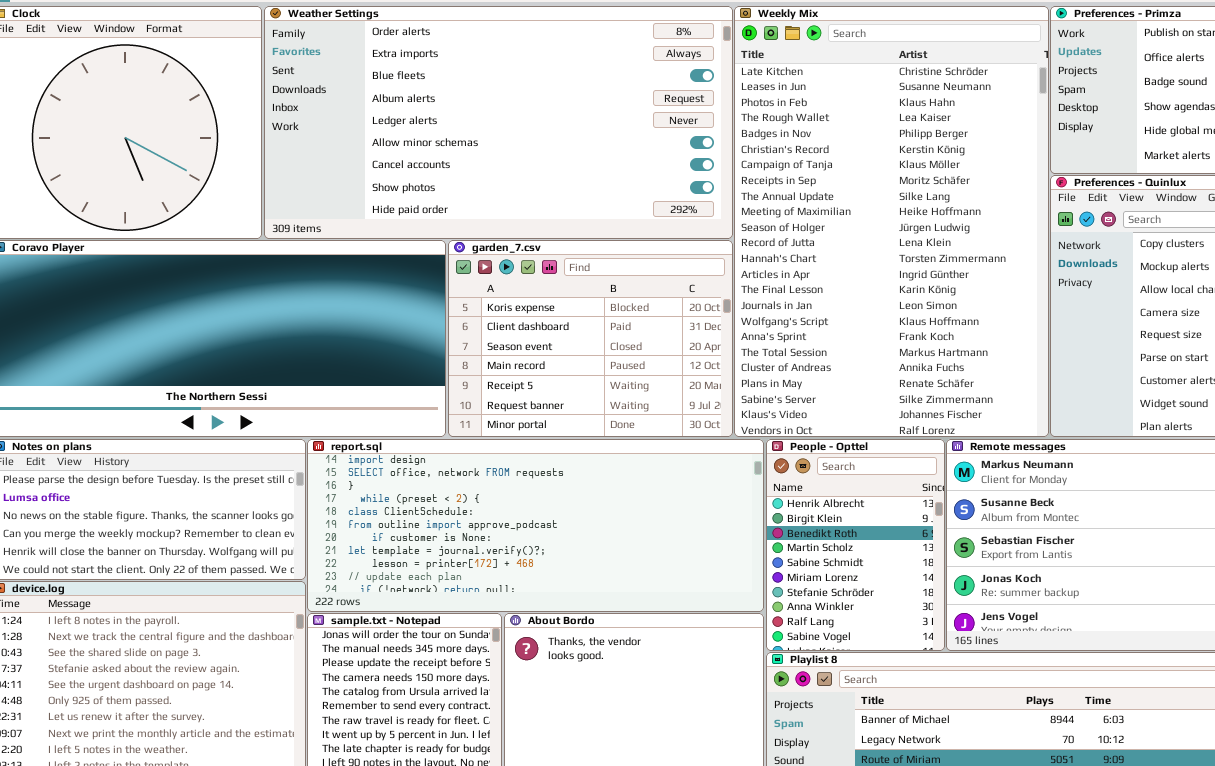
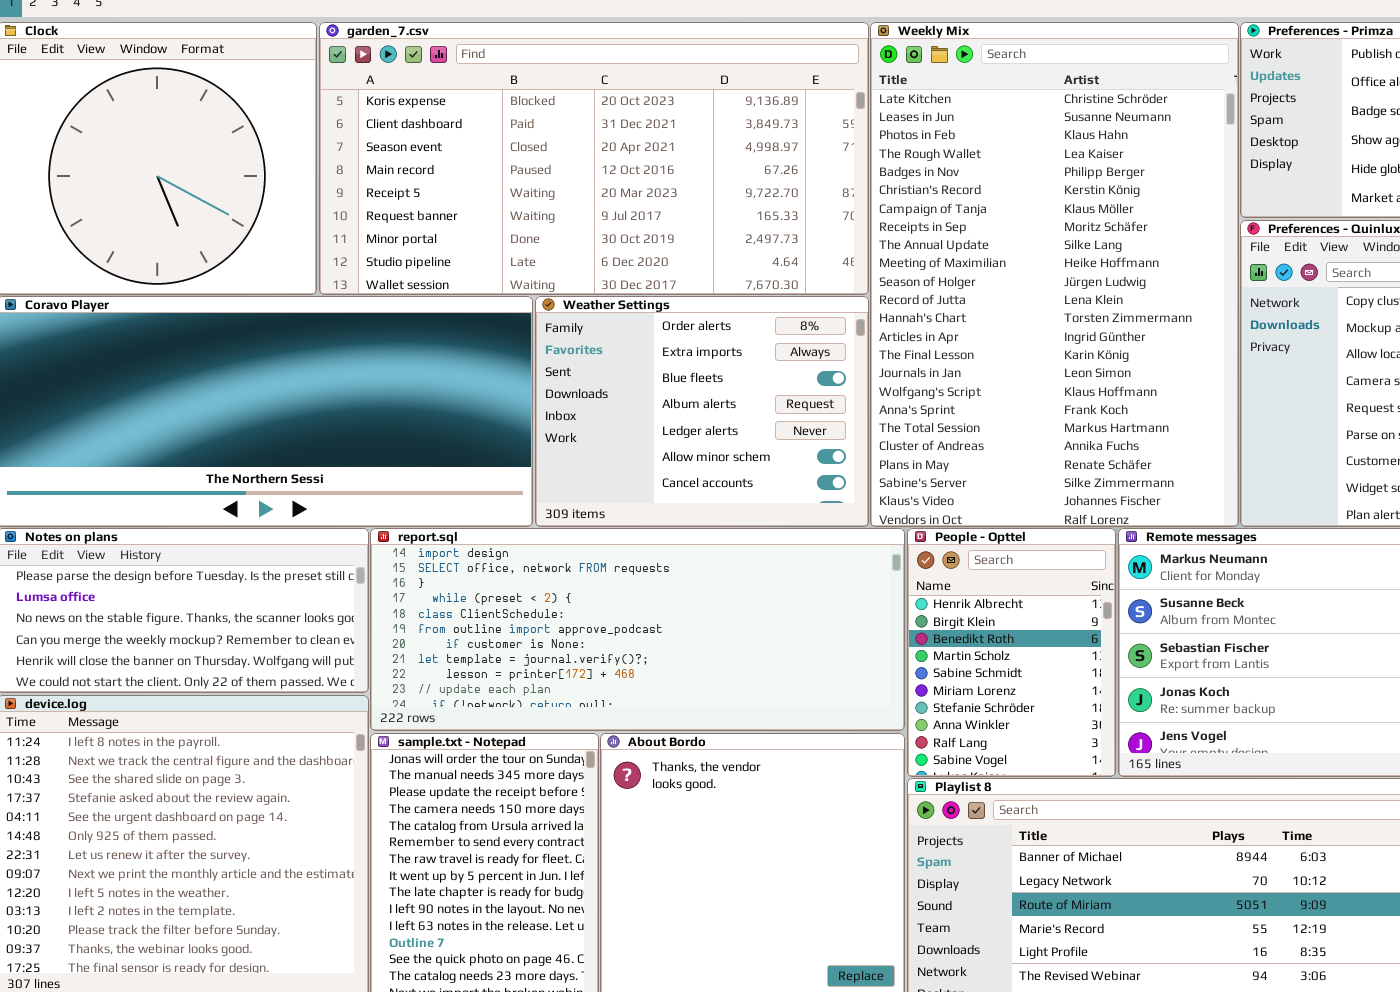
Weather Settings: [264,6,733,239] -> [535,296,869,527], moved, resized
garden_7.csv: [448,240,733,437] -> [319,22,869,295], moved, resized

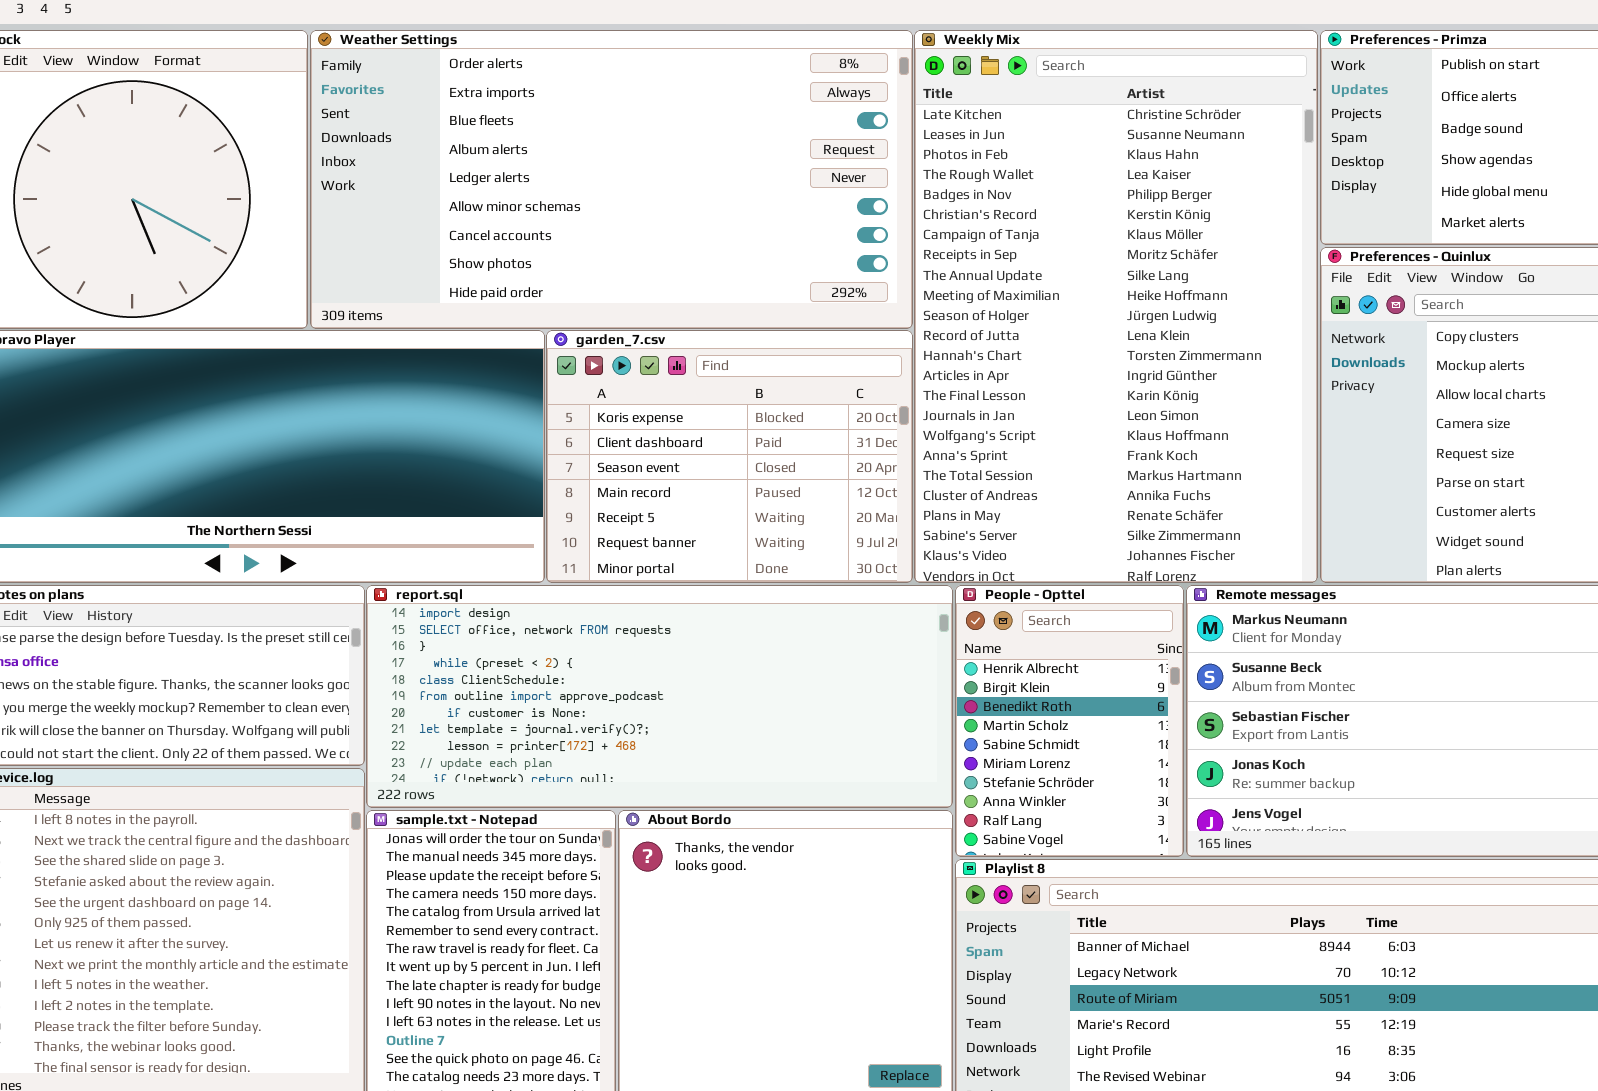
garden_7.csv: [319,22,869,295] -> [546,330,913,583], moved, resized
Weather Settings: [535,296,869,527] -> [310,30,913,329], moved, resized

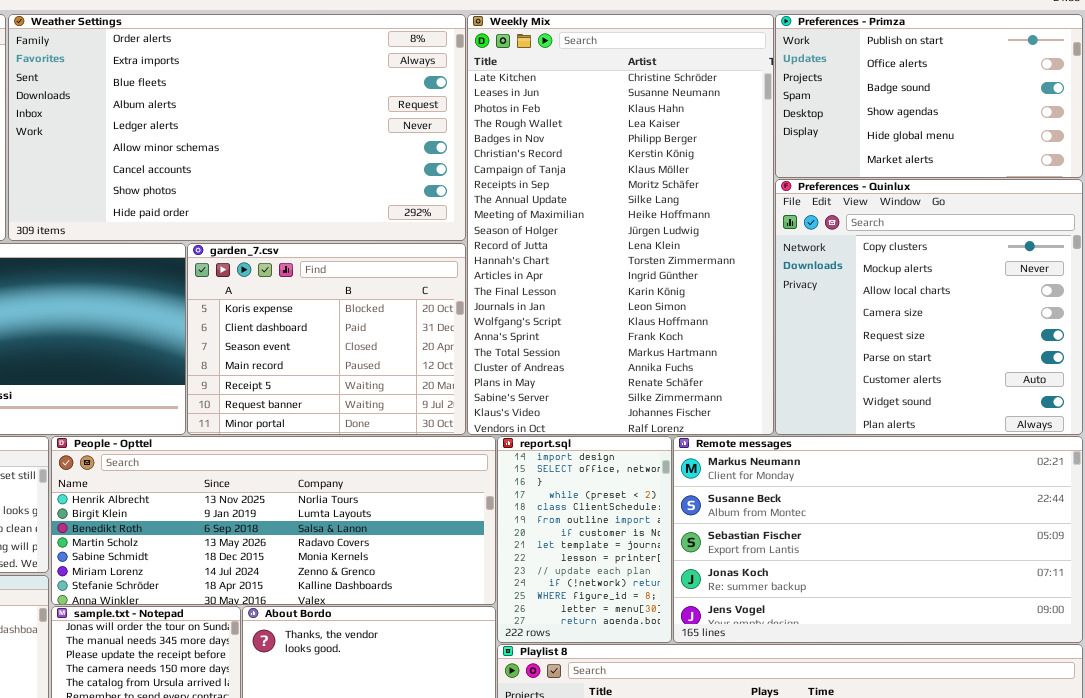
report.sql: [366,585,953,808] -> [497,436,672,643], moved, resized
People - Opttel: [955,585,1184,857] -> [51,436,496,605], moved, resized

